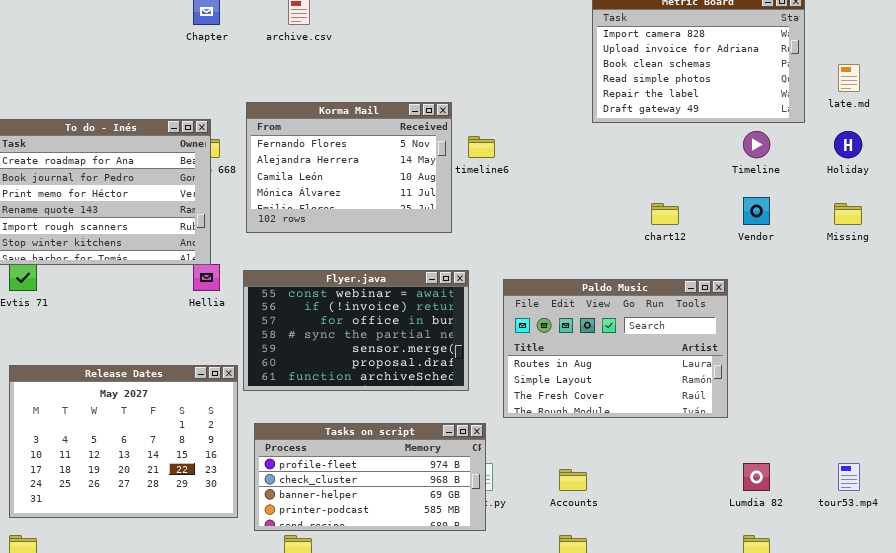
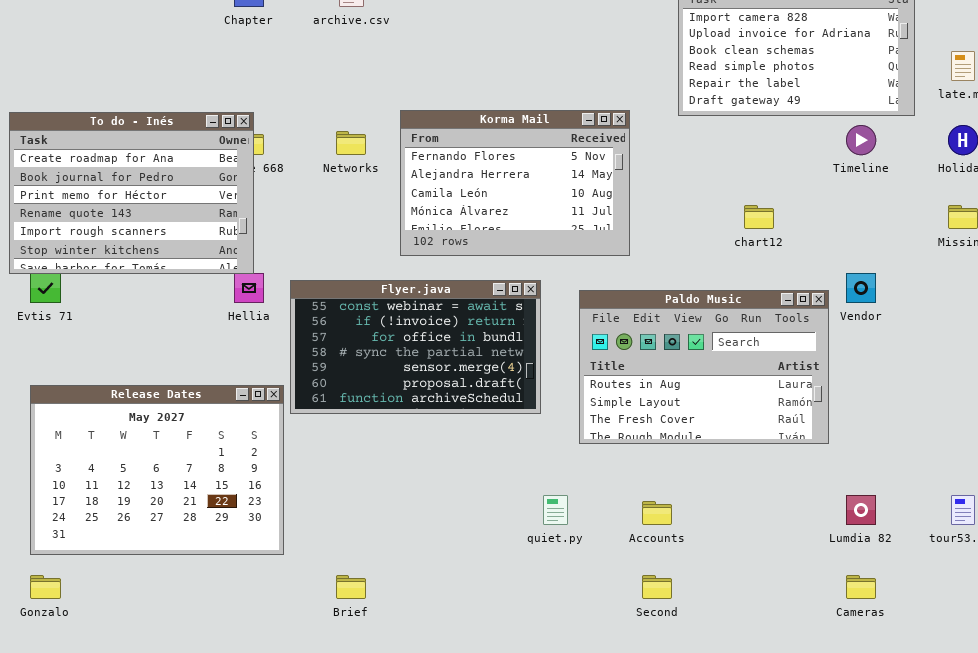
Korma Mail: [246,102,452,233] -> [400,110,630,256], moved
Vendor: [743,197,770,225] -> [846,273,876,303], moved
Tasks on script: [254,423,486,531] -> none, closed

